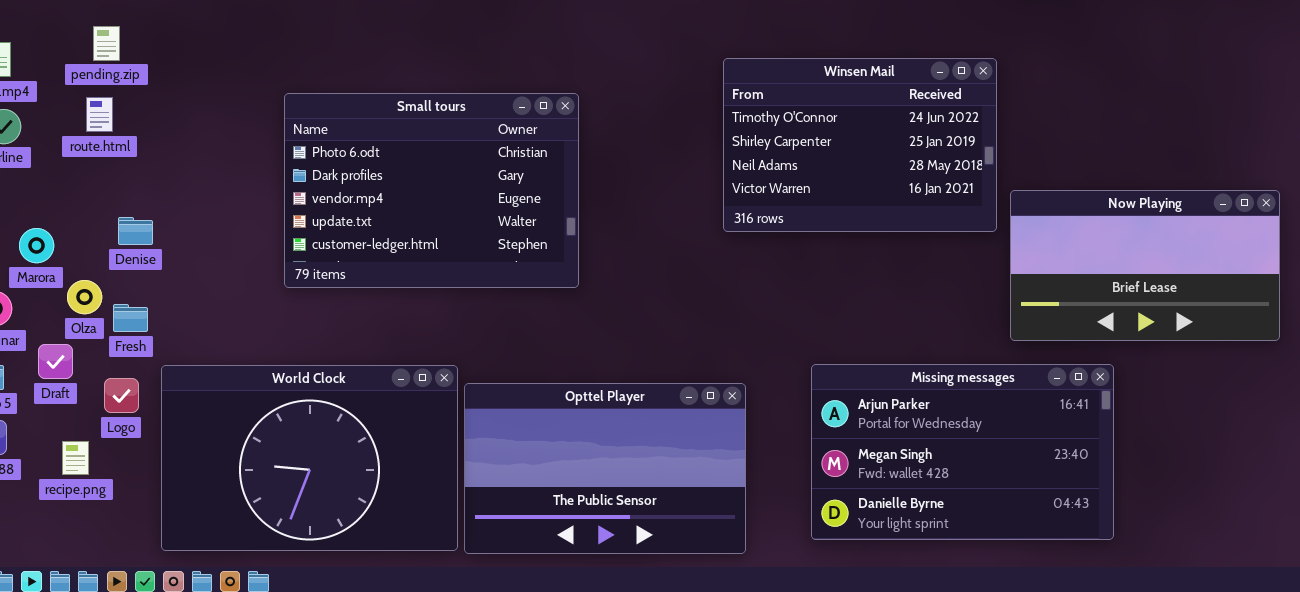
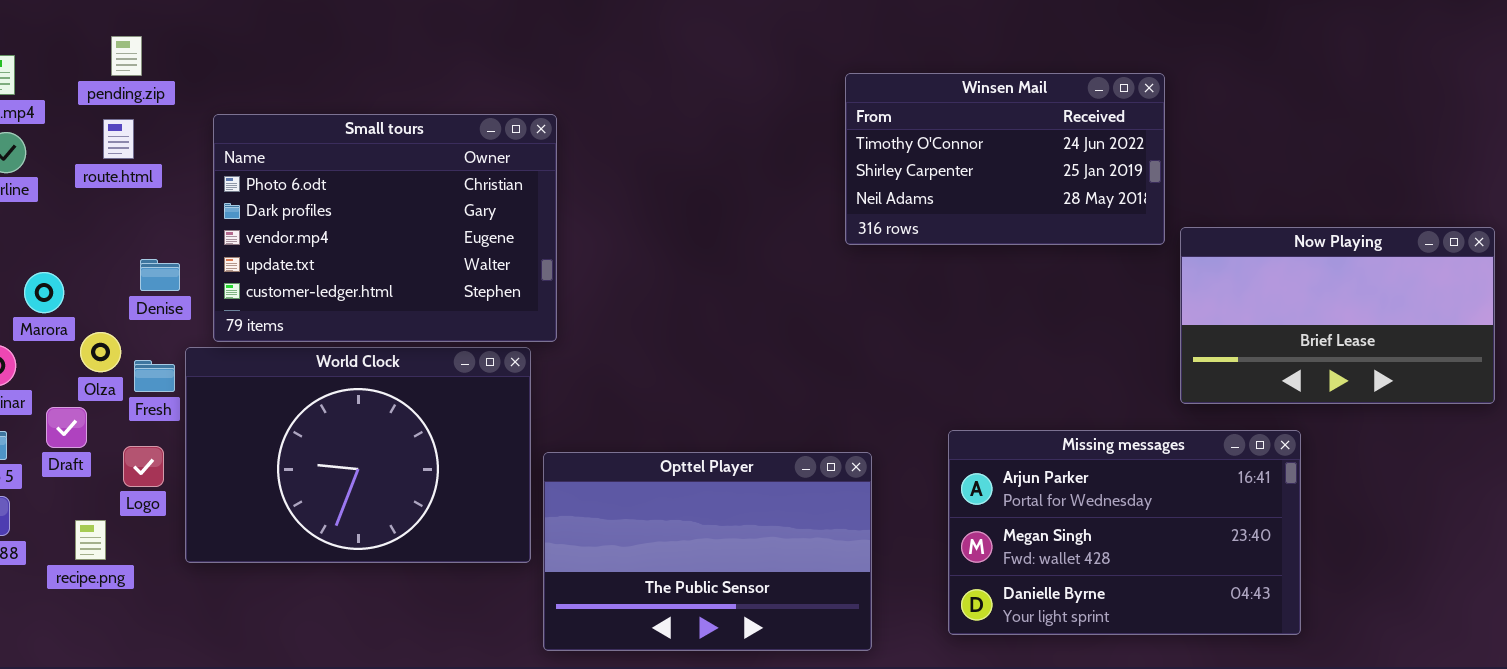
Winsen Mail: [723,58,997,232] -> [845,73,1165,245], resized
Small tours: [284,93,579,288] -> [213,114,557,342], moved
World Clock: [161,365,458,551] -> [185,347,531,563], moved

